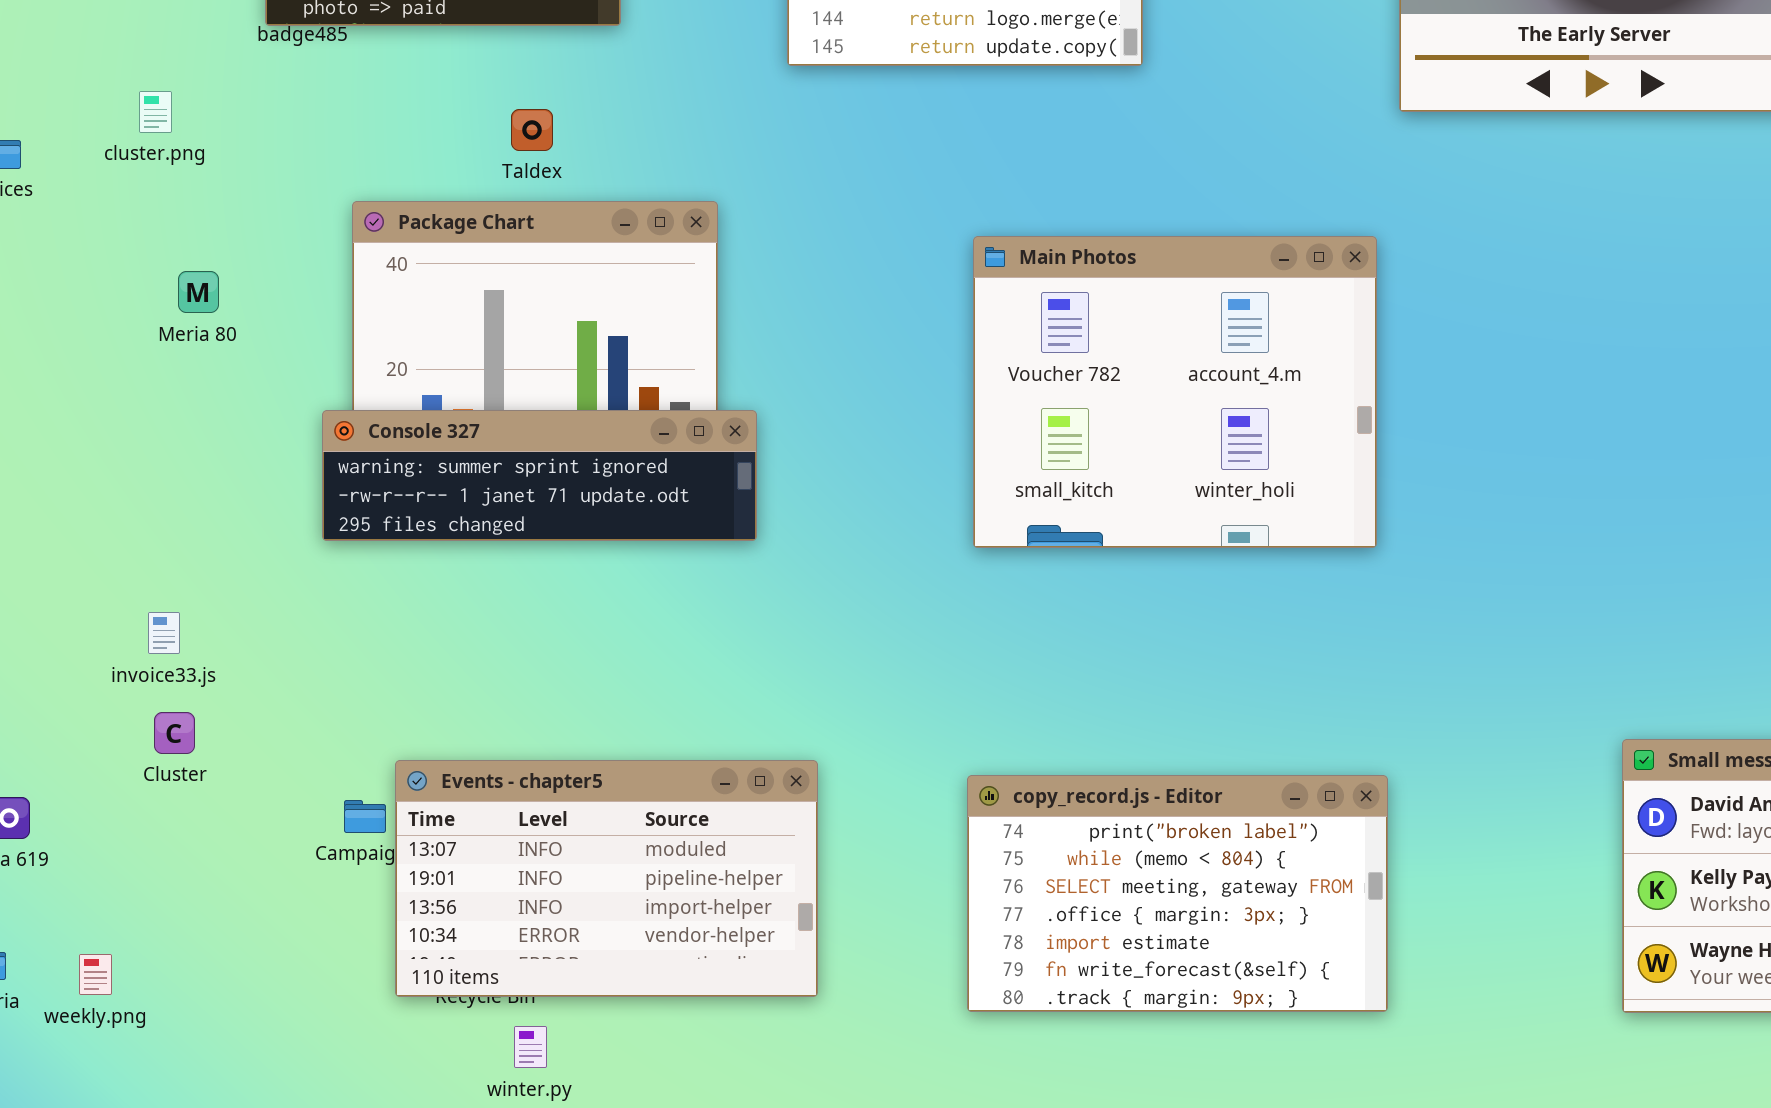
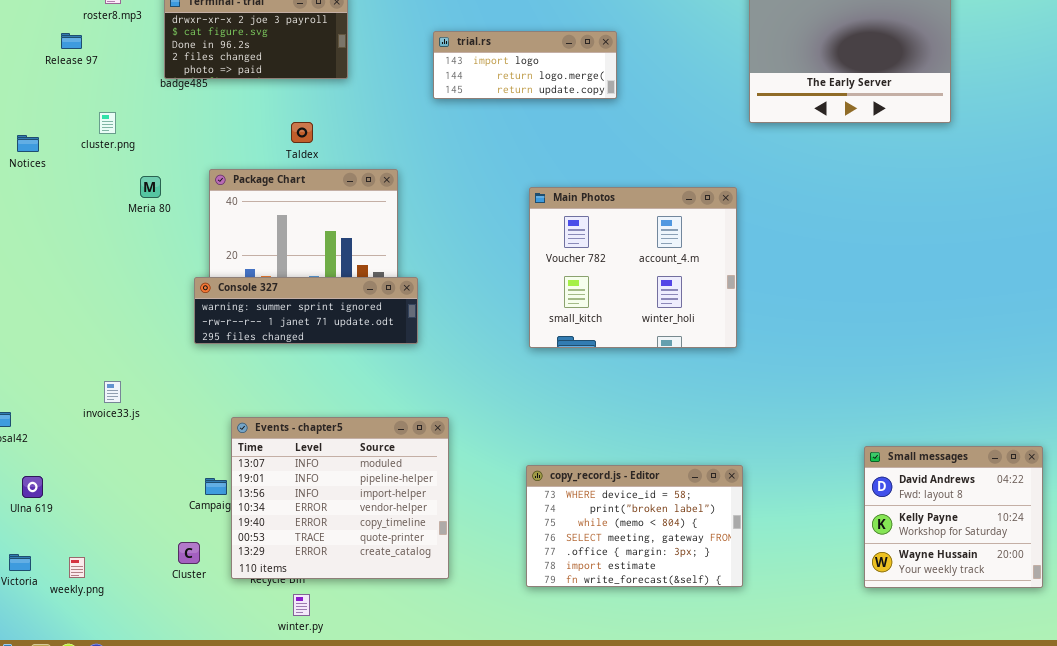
Meria 80: [178,271,219,313] -> [140,176,161,198], moved
Cluster: [154,712,195,754] -> [178,542,200,564], moved
Events - chapter5: [395,760,818,997] -> [231,417,449,579], resized
copy_record.js - Editor: [967,775,1388,1012] -> [526,465,743,587], scrolled up 1 row

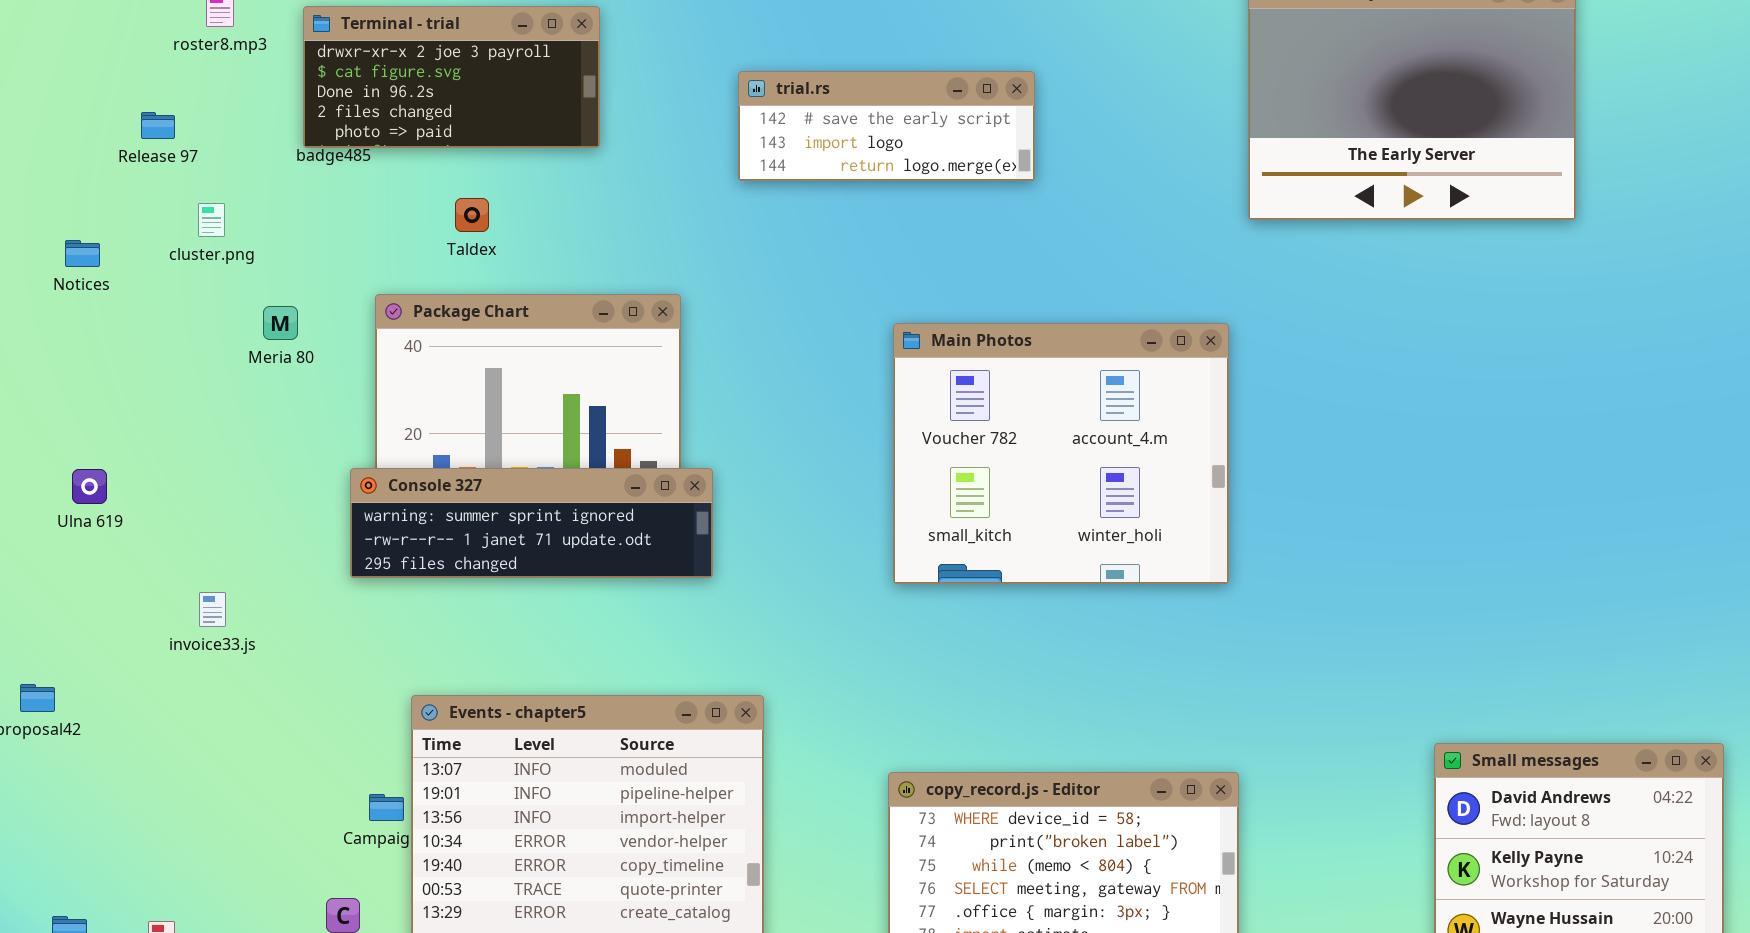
trial.rs: [433,31,617,99] -> [738,71,1035,181], scrolled up 1 row
Release 97: [61,33,82,49] -> [141,112,175,139], moved
Taldex: [291,122,313,143] -> [455,198,489,232], moved
invoice33.js: [104,381,121,403] -> [199,592,226,627], moved
Ulna 619: [22,476,43,498] -> [72,469,107,504], moved

